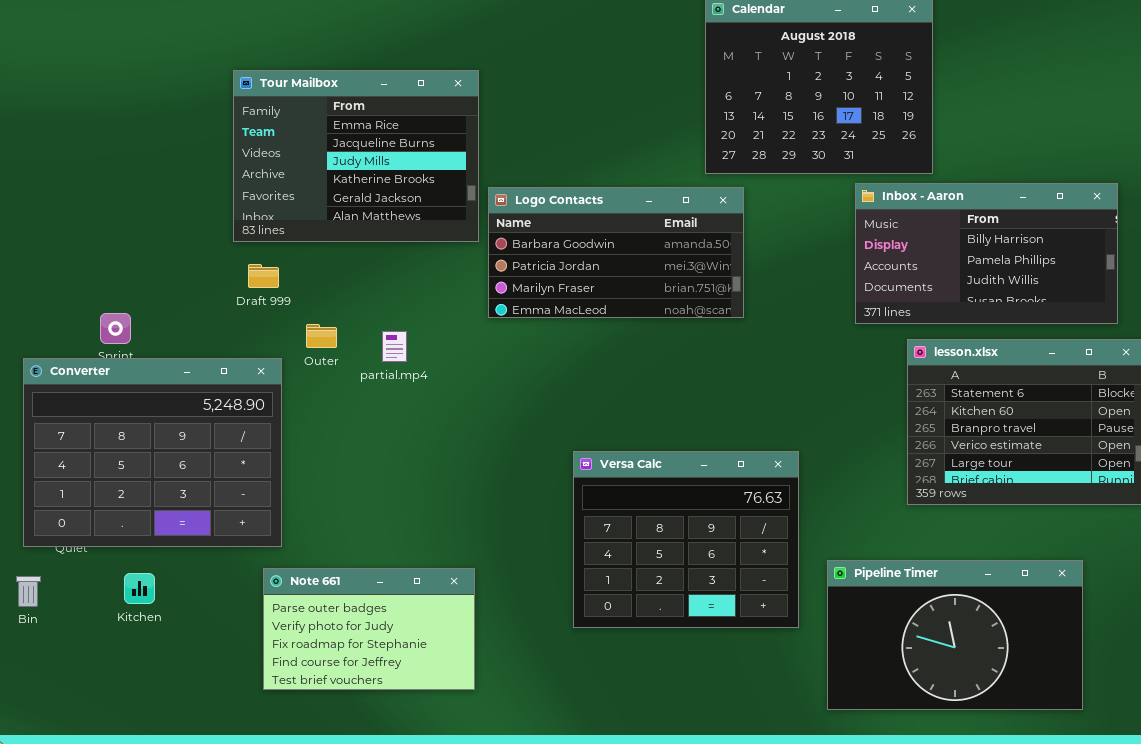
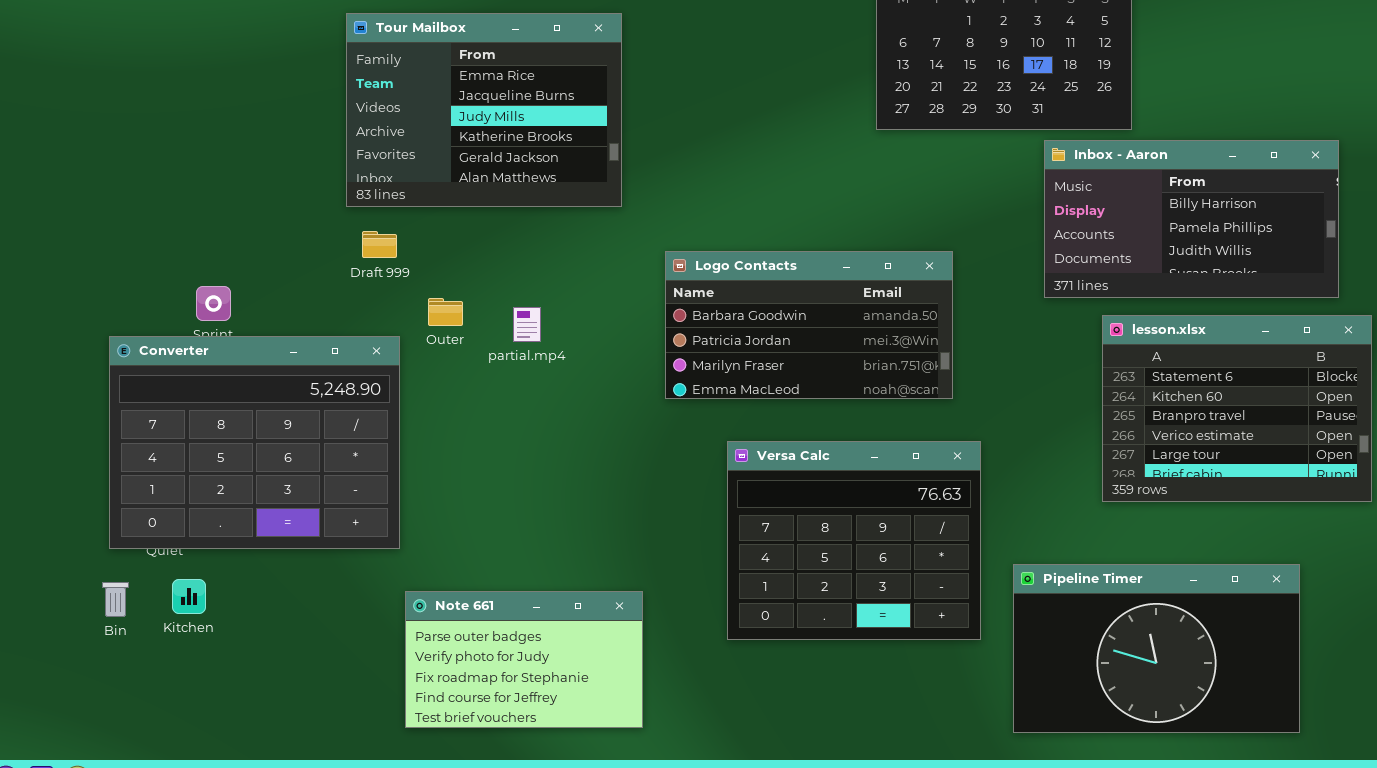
Logo Contacts: [488,187,744,318] -> [665,251,953,399], moved
Note 661: [263,568,475,690] -> [405,591,643,728], moved
Kitchen: [124,573,155,604] -> [172,579,206,614], moved

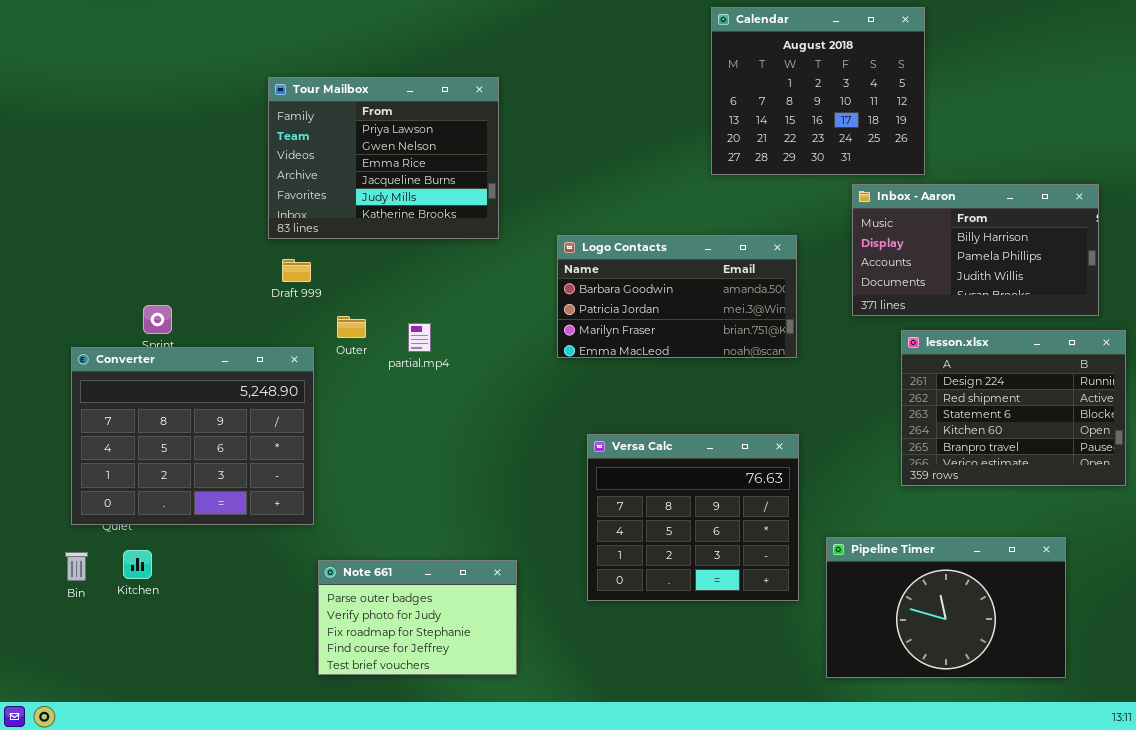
Tour Mailbox: [346,13,622,207] -> [268,77,499,239], scrolled up 2 rows
Logo Contacts: [665,251,953,399] -> [557,235,797,358], moved
lesson.xlsx: [1102,315,1372,502] -> [901,330,1126,486], scrolled up 2 rows

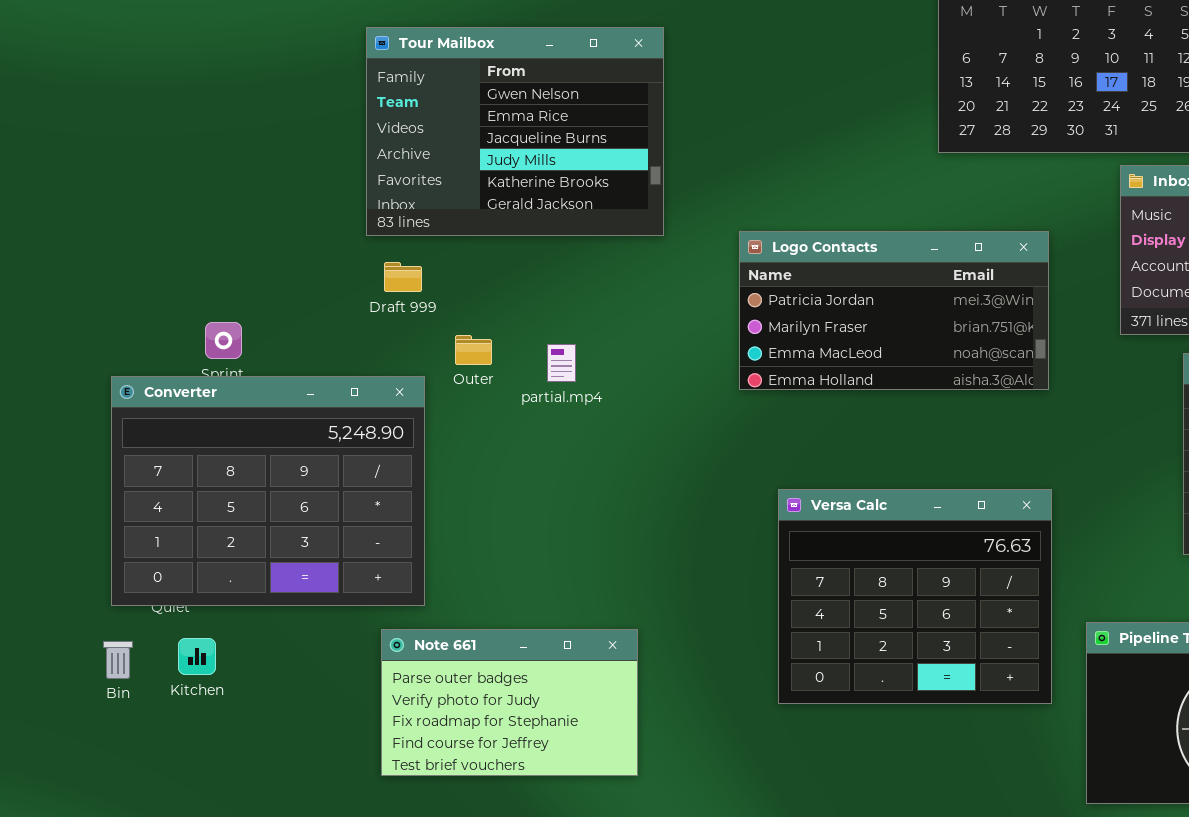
Tour Mailbox: [268,77,499,239] -> [366,27,664,236], scrolled down 1 row
Logo Contacts: [557,235,797,358] -> [739,231,1049,390], scrolled down 1 row
Note 661: [318,560,517,675] -> [381,629,638,776], moved

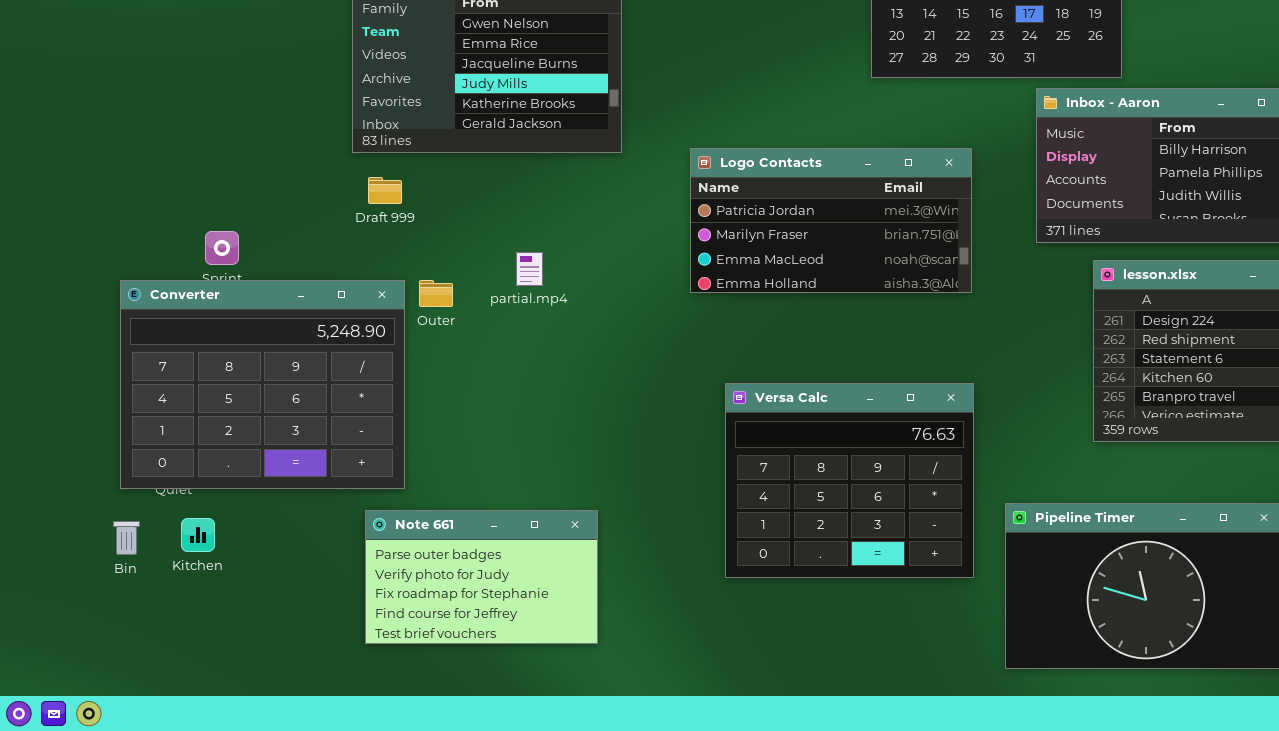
Outer: [455,335,492,365] -> [419,280,453,307], moved

